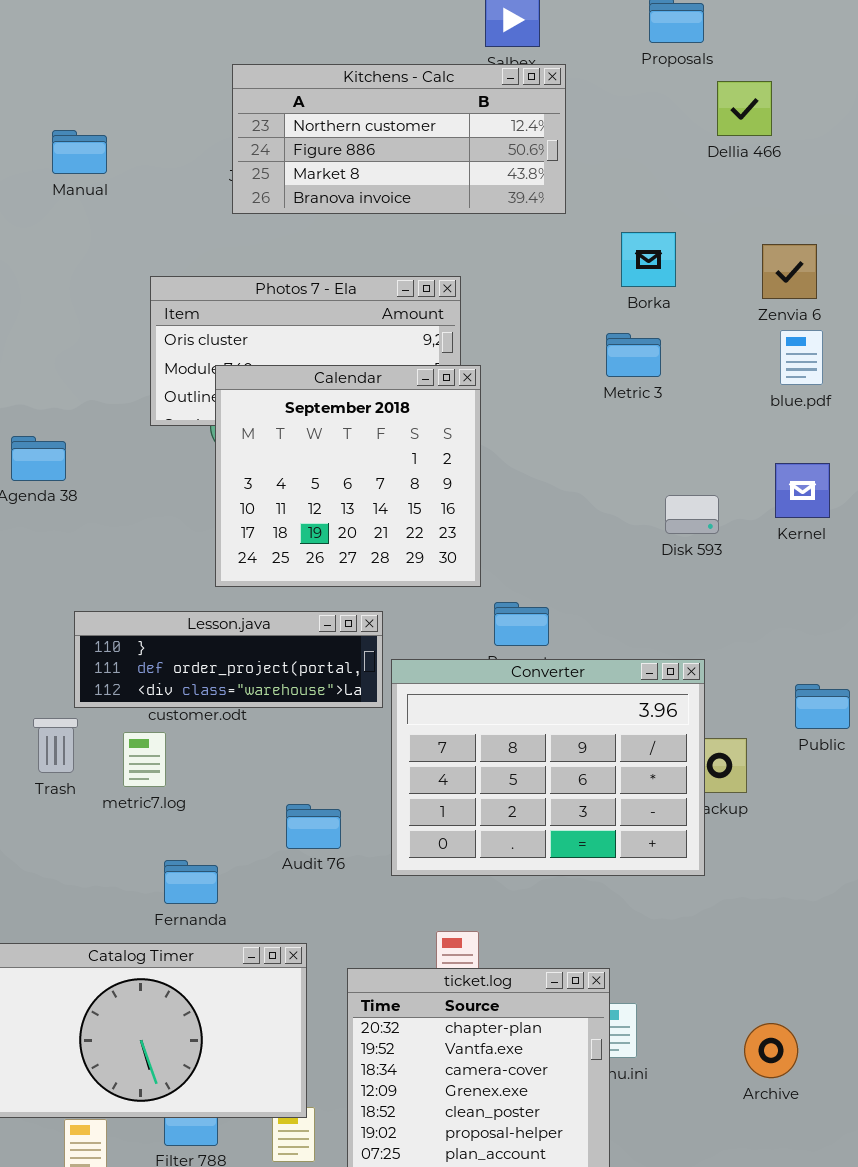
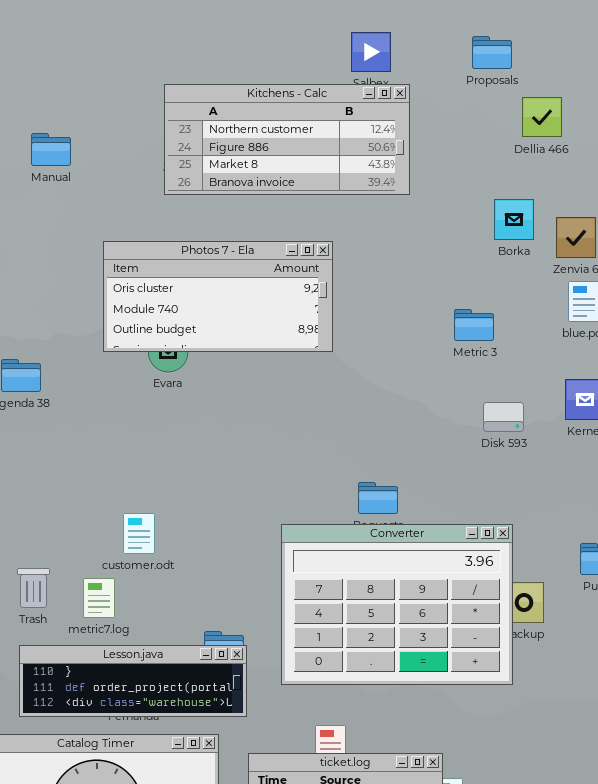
Borka: [621,232,676,287] -> [494,199,534,240], moved
Metric 3: [606,333,661,377] -> [454,309,494,341], moved
Calendar: [215,365,481,587] -> none, closed
Lesson.java: [74,611,383,708] -> [19,645,247,717], moved

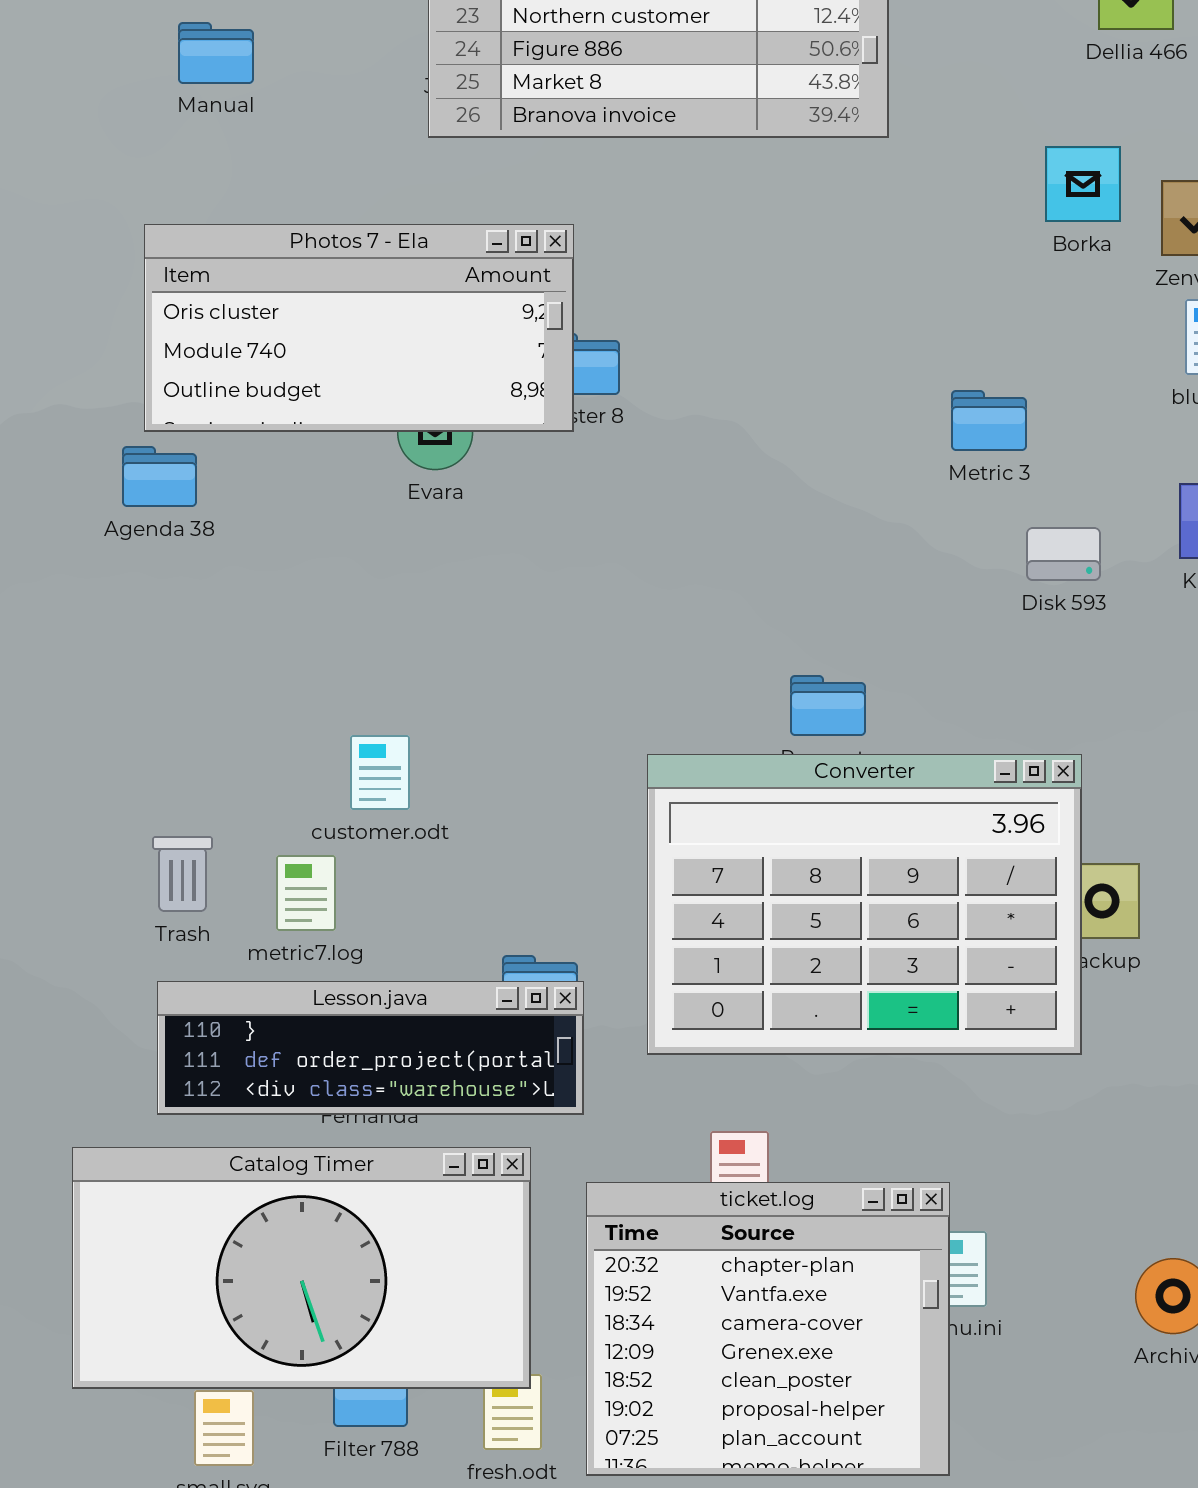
Photos 7 - Ela: [103,241,333,352] -> [144,224,574,432], moved
Metric 3: [454,309,494,341] -> [951,390,1027,451], moved

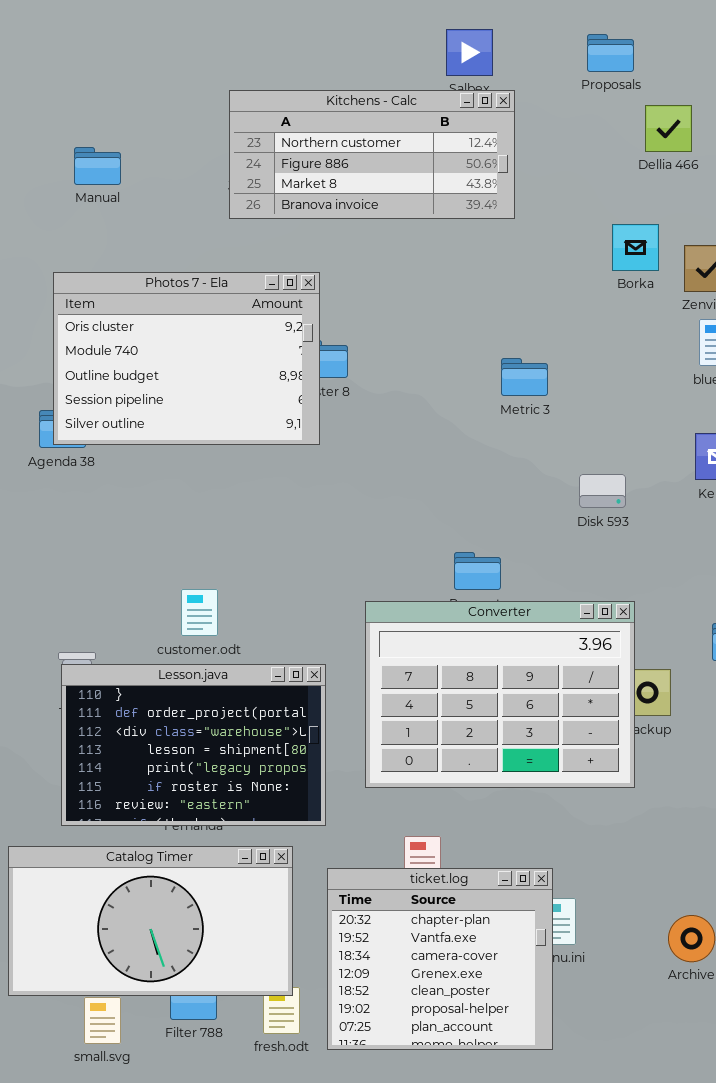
Photos 7 - Ela: [144,224,574,432] -> [53,272,320,445], resized
Metric 3: [951,390,1027,451] -> [501,358,548,396], moved
Disk 593: [1026,527,1101,581] -> [579,474,626,508], moved
Lesson.java: [157,981,584,1115] -> [61,664,326,826], resized

